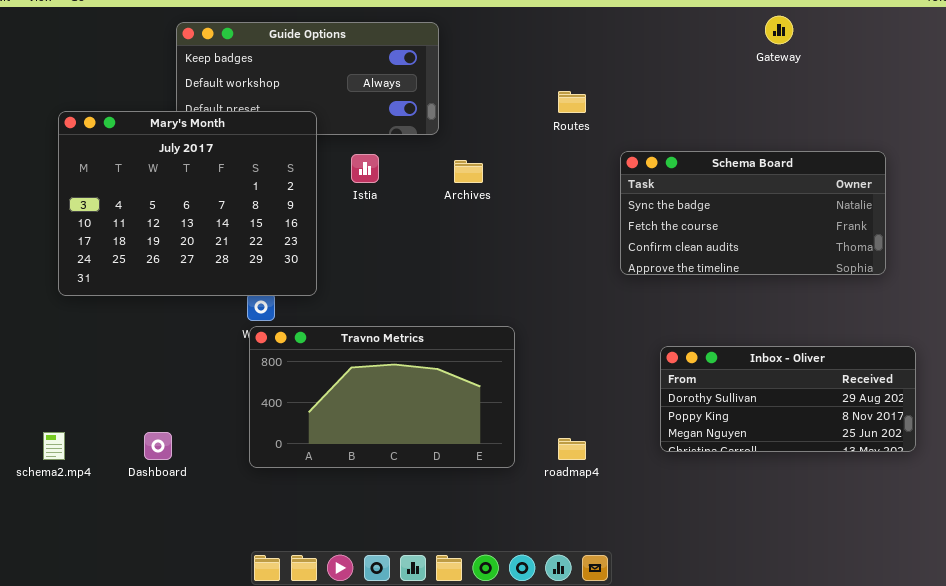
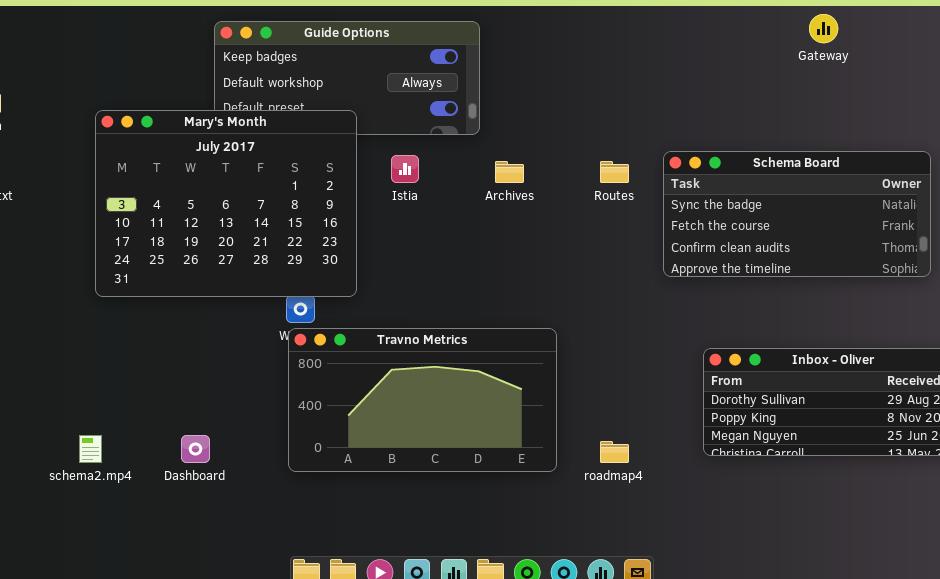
Routes: [558,91,586,113] -> [600,161,629,183], moved

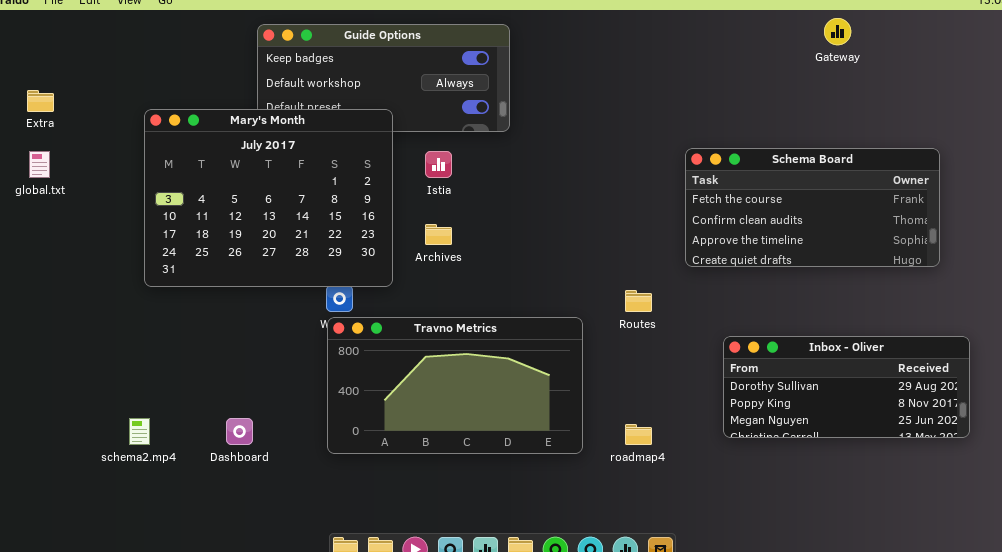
Schema Board: [663,151,931,277] -> [685,148,940,267], scrolled down 1 row
Archives: [495,161,524,183] -> [425,224,452,245], moved
Routes: [600,161,629,183] -> [625,290,652,312], moved

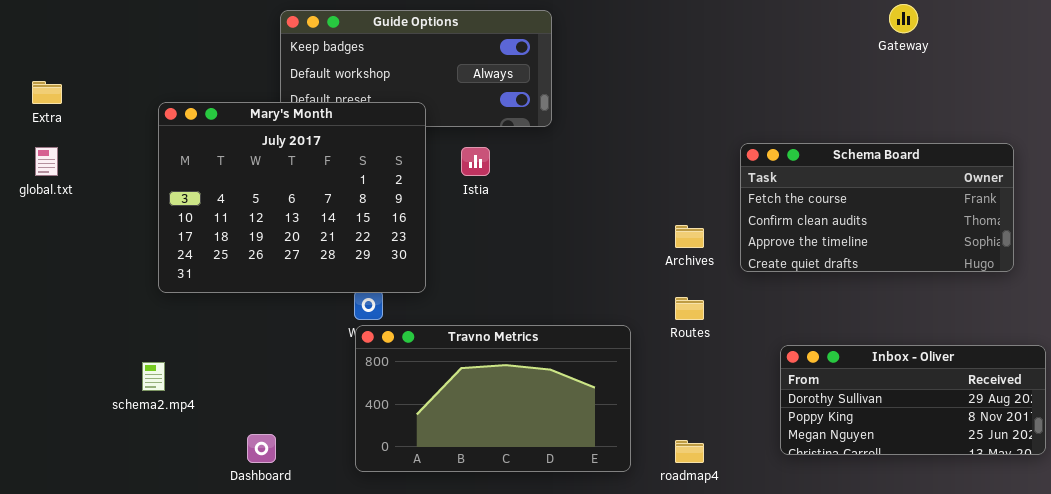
Archives: [425,224,452,245] -> [675,225,704,248], moved
schema2.mp4: [129,418,150,445] -> [142,362,165,391], moved

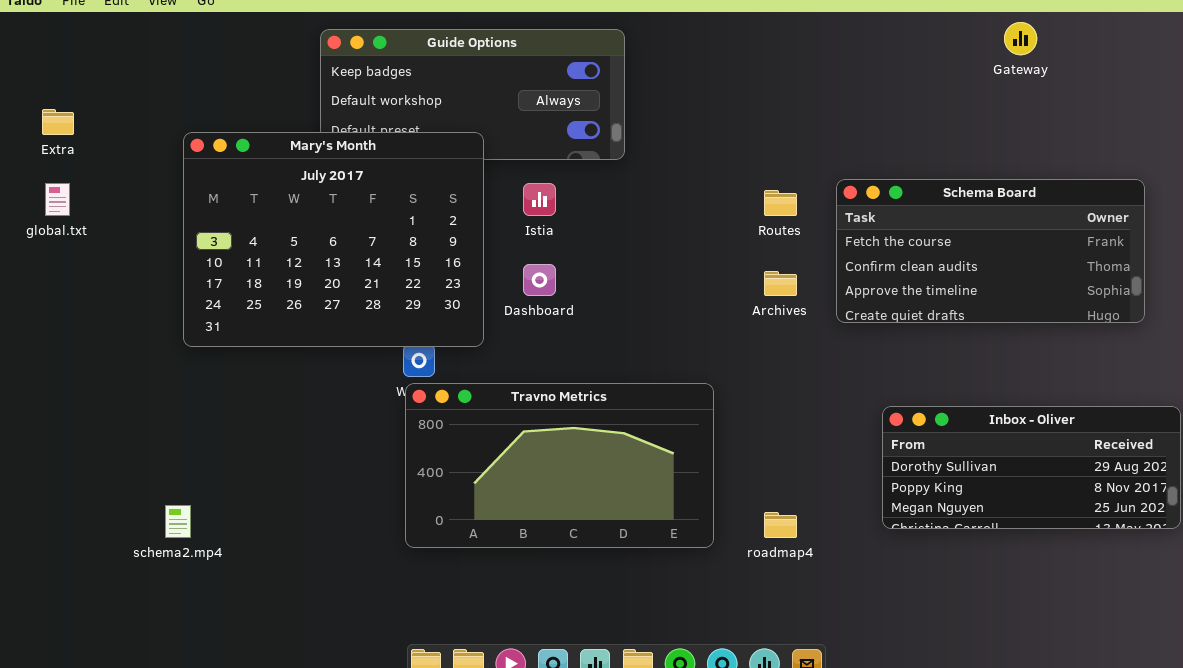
Routes: [675,297,704,320] -> [764,190,797,216], moved
schema2.mp4: [142,362,165,391] -> [165,505,191,538], moved
Dashboard: [247,434,276,463] -> [523,264,556,296], moved

